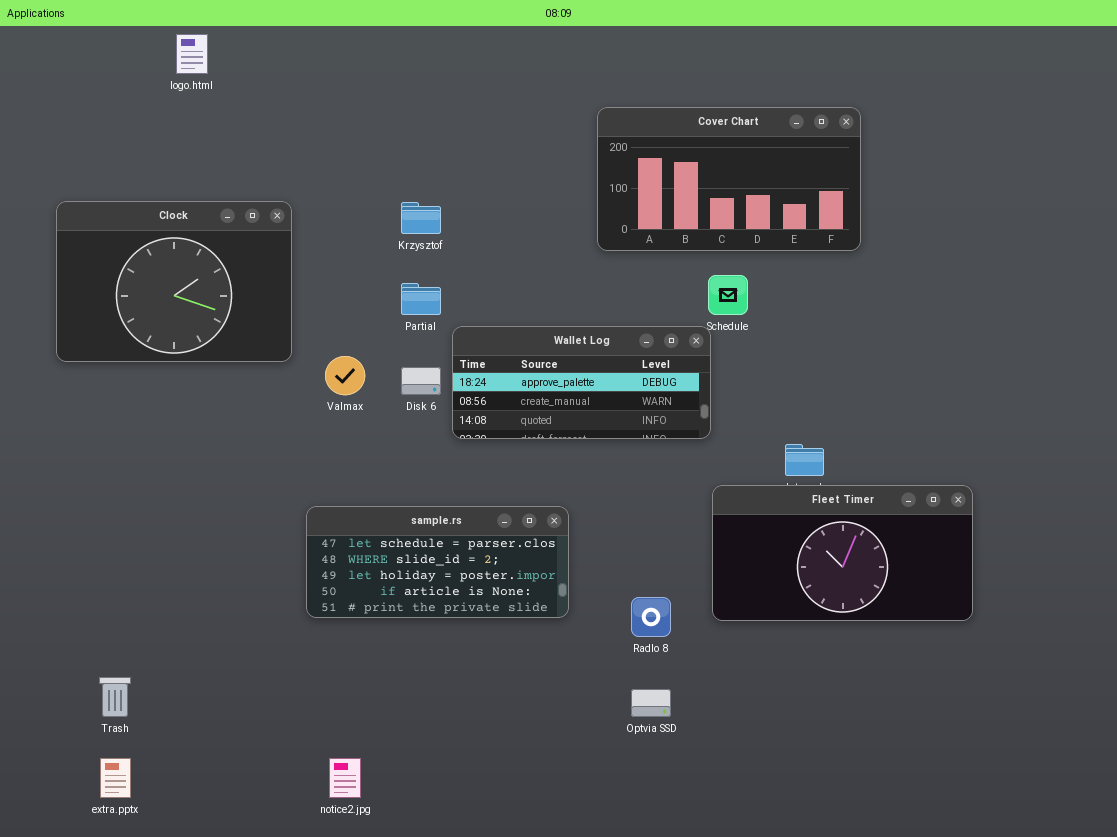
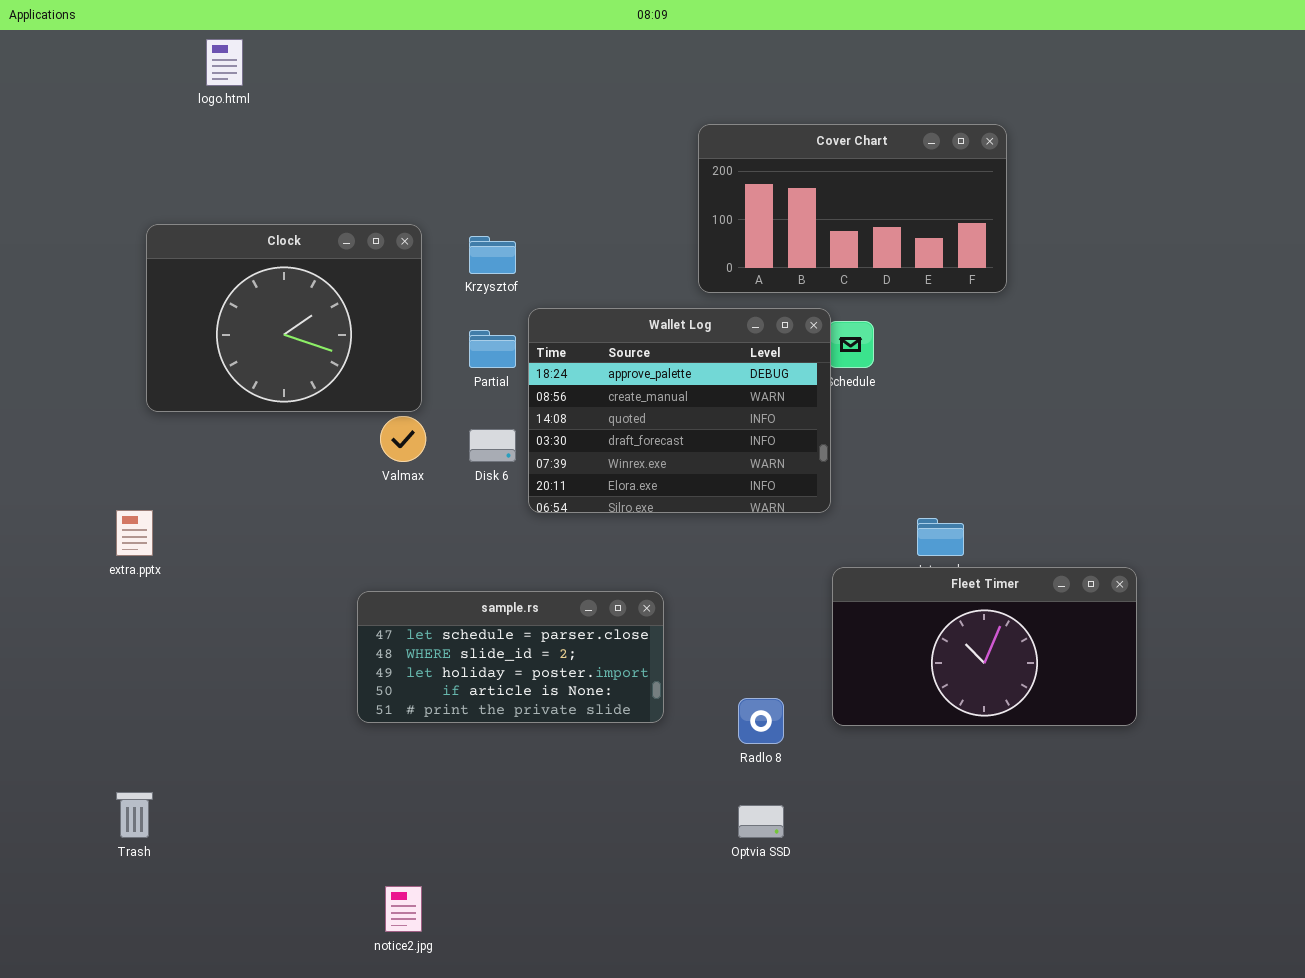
Clock: [56,201,292,362] -> [146,224,422,412], moved
Wallet Log: [452,326,711,439] -> [528,308,831,513], resized
extra.pptx: [100,758,131,798] -> [116,510,153,556], moved

